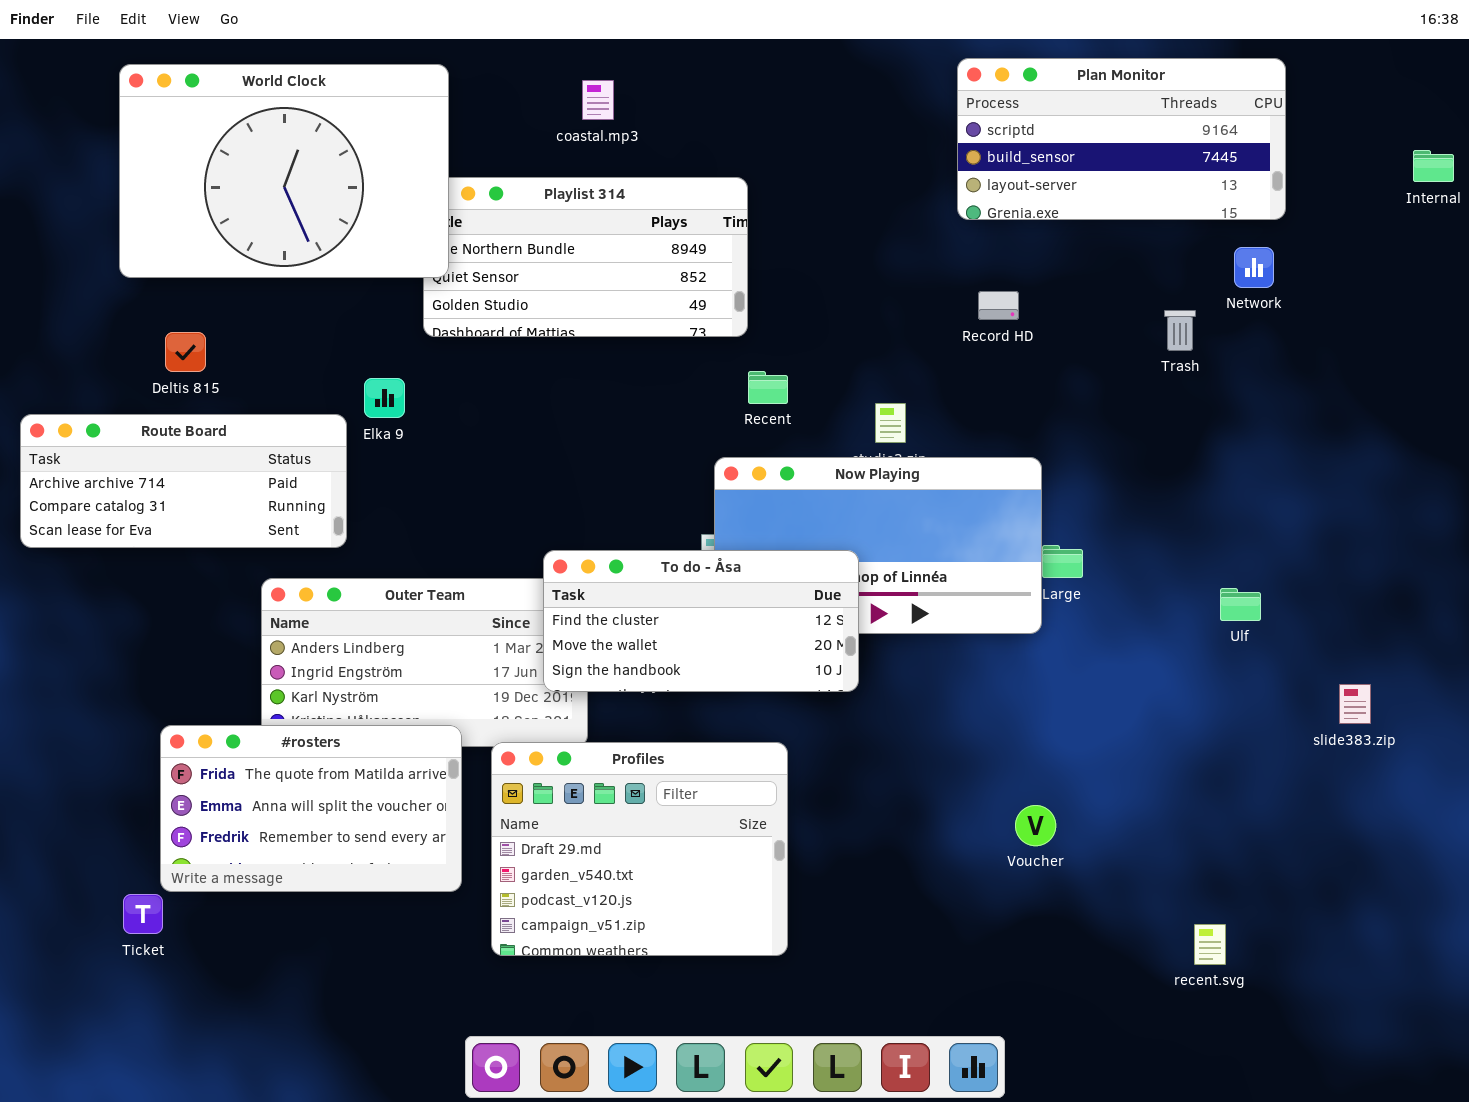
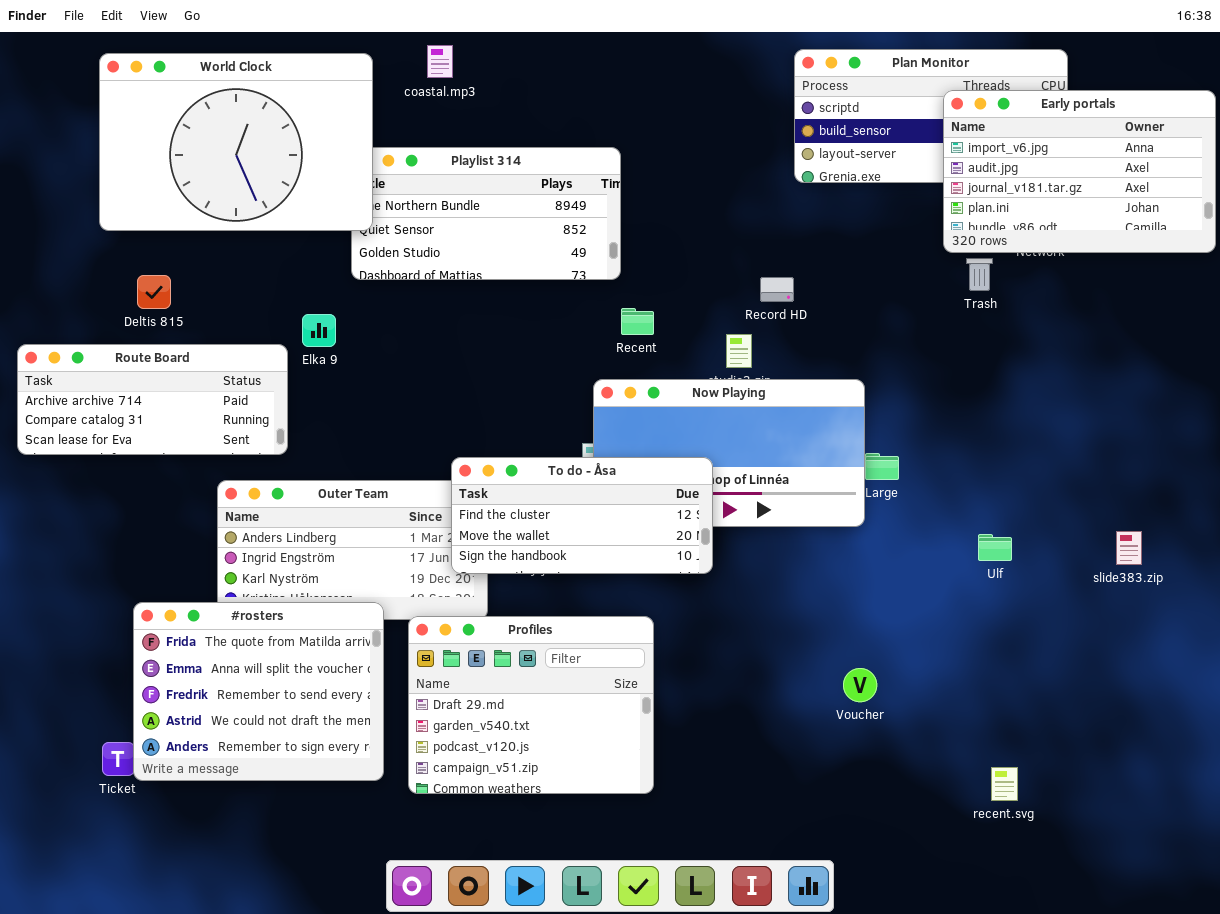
coastal.mp3: [582,80,614,120] -> [427,45,453,78], moved
Early portals: none -> [943,90,1216,253], opened
Record HD: [978,291,1019,320] -> [760,277,794,302], moved
Ulf: [1220,588,1261,621] -> [978,534,1012,561], moved
slide383.zip: [1339,684,1371,724] -> [1116,531,1142,565], moved
#rosters: [160,725,462,892] -> [133,602,384,781], resized

